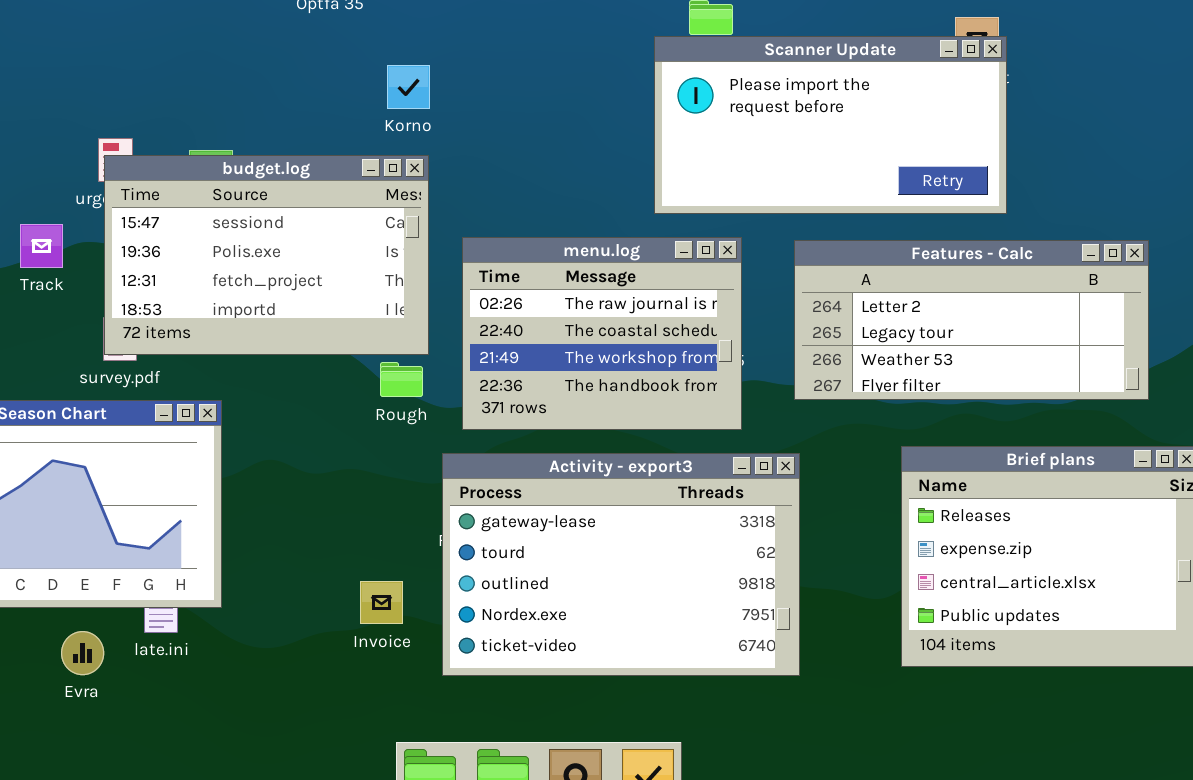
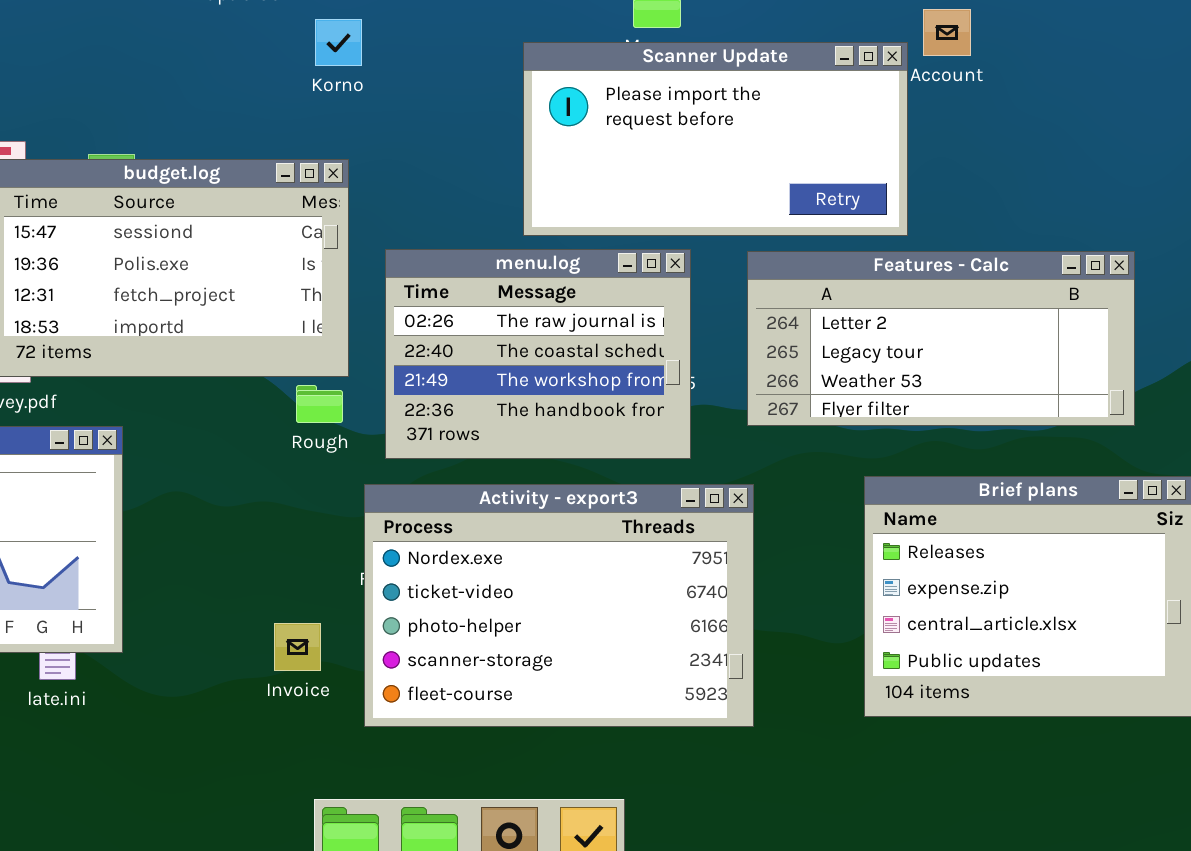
Scanner Update: [654,36,1007,214] -> [523,42,908,236], moved
Korno: [387,65,430,109] -> [315,19,362,66], moved
Activity - export3: [442,453,800,676] -> [364,484,754,727], scrolled down 3 rows

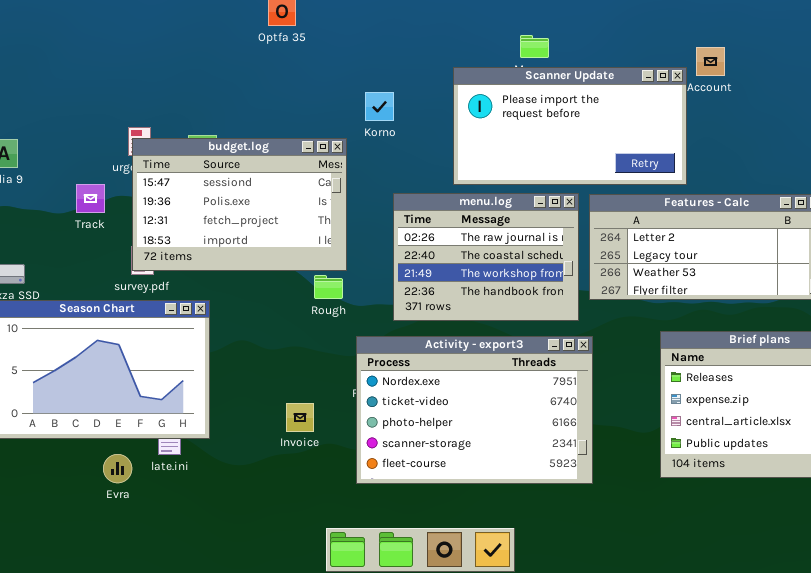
Korno: [315,19,362,66] -> [365,92,394,121], moved
menu.log: [385,249,691,459] -> [393,193,579,321], moved
Invoice: [274,623,321,671] -> [286,403,314,432], moved

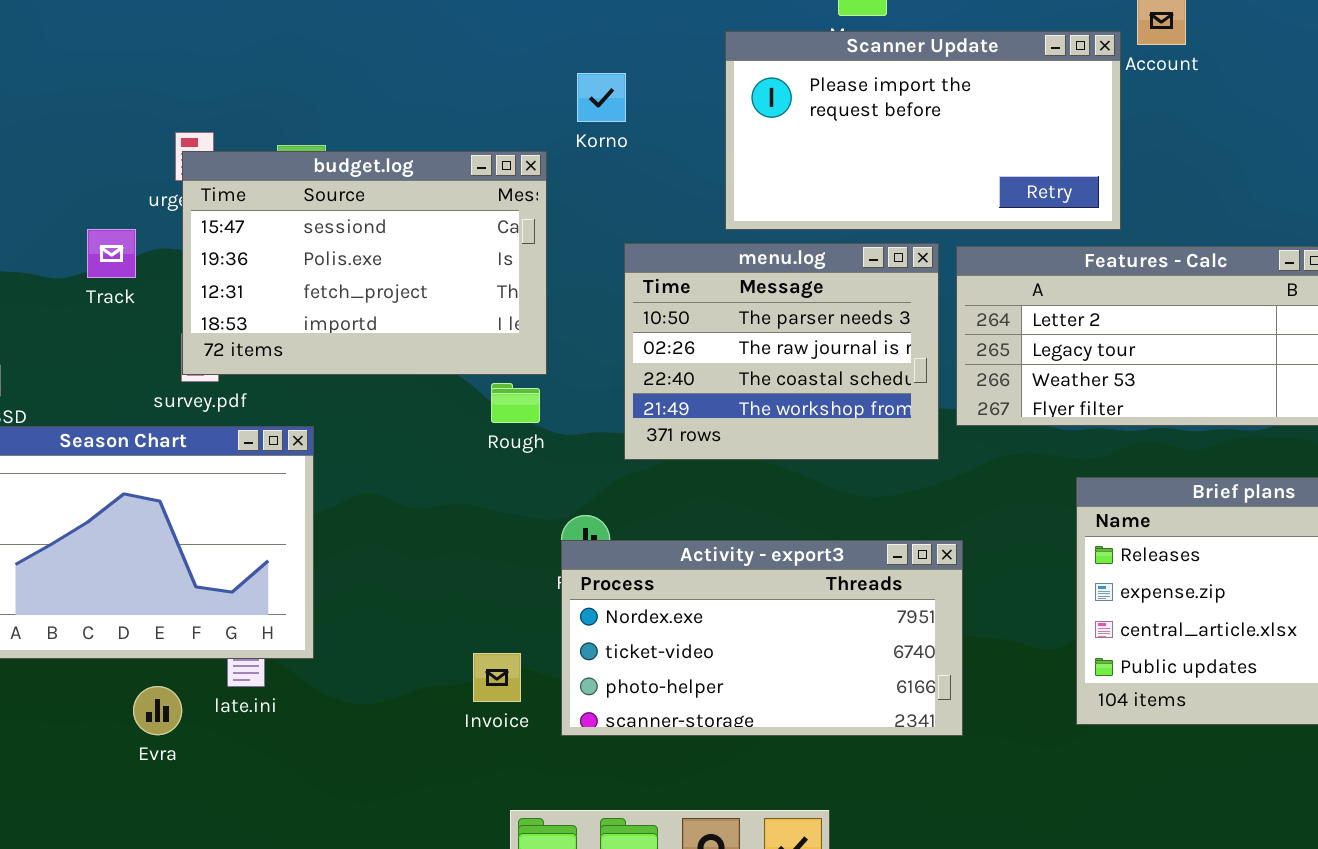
menu.log: [393,193,579,321] -> [624,243,939,460], scrolled up 1 row
Activity - export3: [356,336,593,484] -> [561,540,963,736], resized
Invoice: [286,403,314,432] -> [473,653,521,702], moved

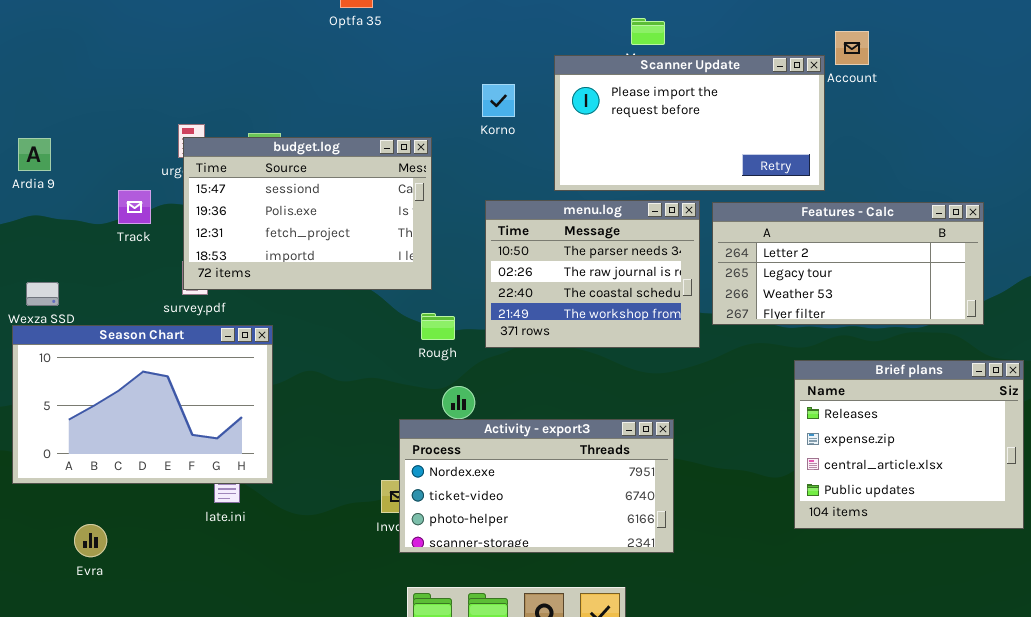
Korno: [577,73,626,122] -> [482,84,515,117], moved
Rough: [491,383,540,423] -> [421,313,455,340], moved
Activity - export3: [561,540,963,736] -> [399,419,674,553], moved
Evra: [133,686,182,735] -> [74,524,107,557], moved

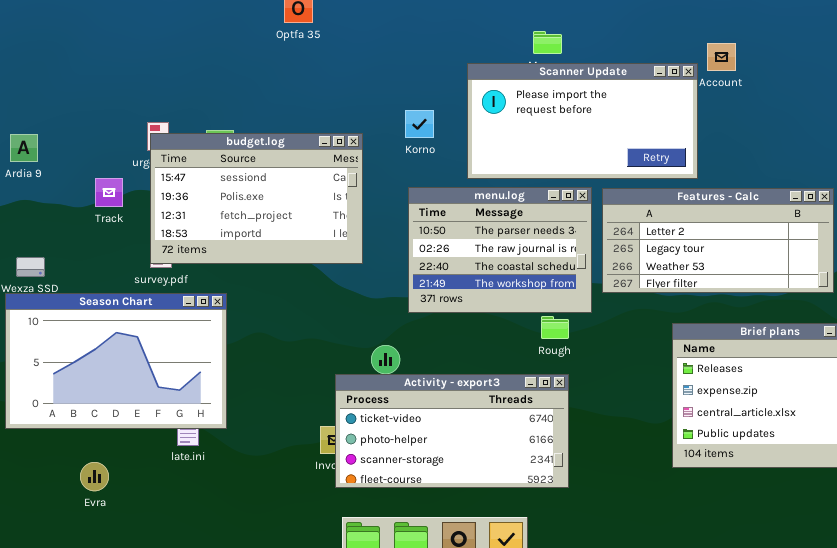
Korno: [482,84,515,117] -> [405,110,434,138], moved
Rough: [421,313,455,340] -> [541,316,569,339], moved
Activity - export3: [399,419,674,553] -> [335,374,569,488], scrolled down 1 row
Evra: [74,524,107,557] -> [80,462,109,491], moved

